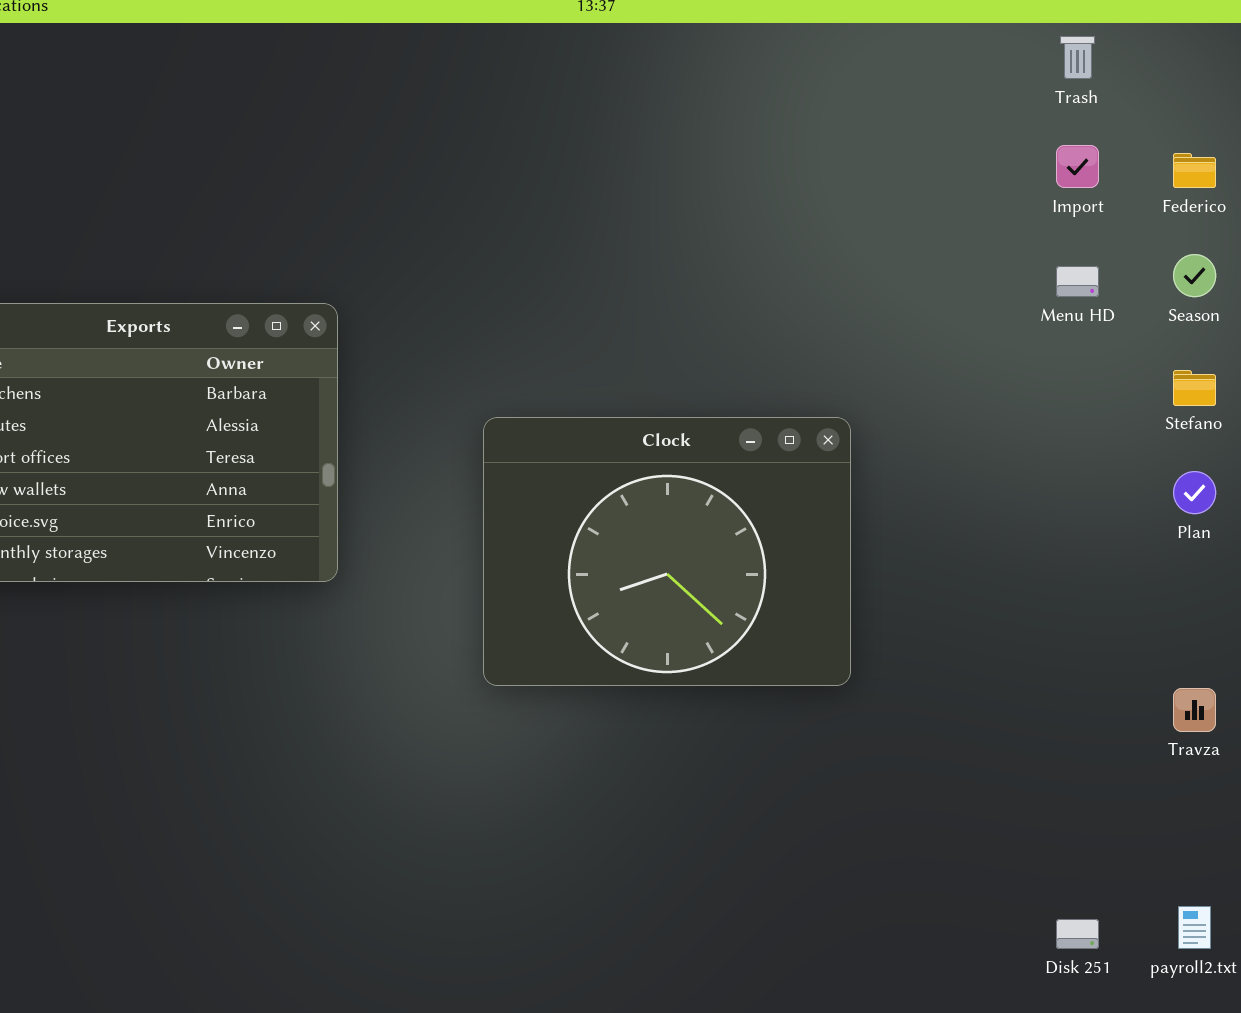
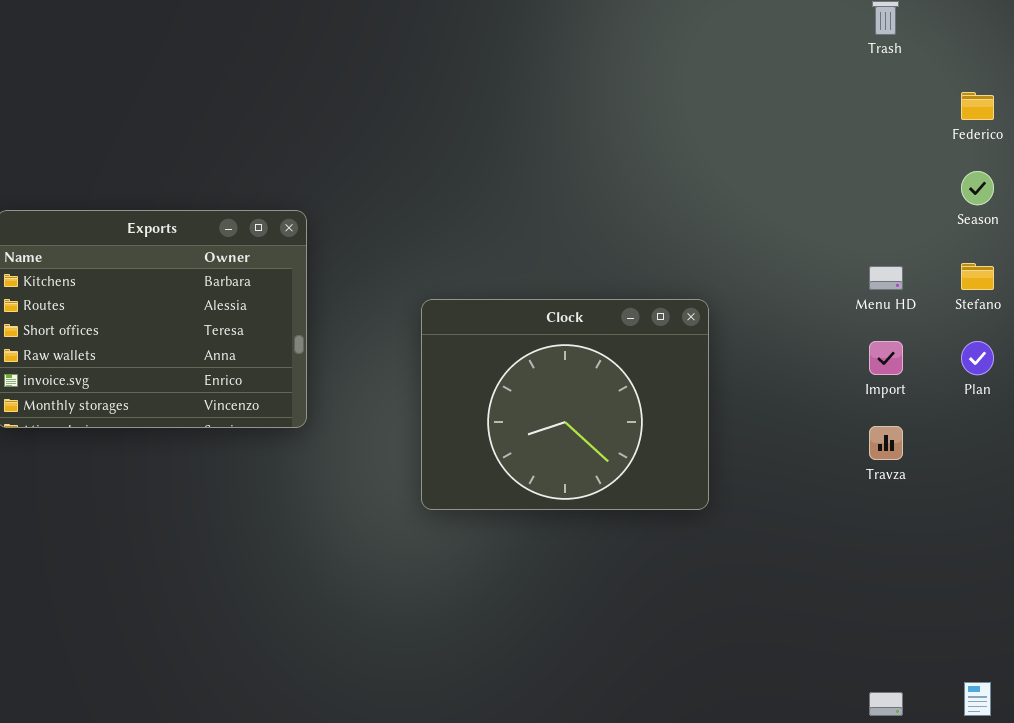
Import: [1056,145,1099,188] -> [869,341,903,375], moved
Menu HD: [1056,266,1099,297] -> [869,266,903,290], moved
Travza: [1173,688,1216,732] -> [869,426,903,460], moved

